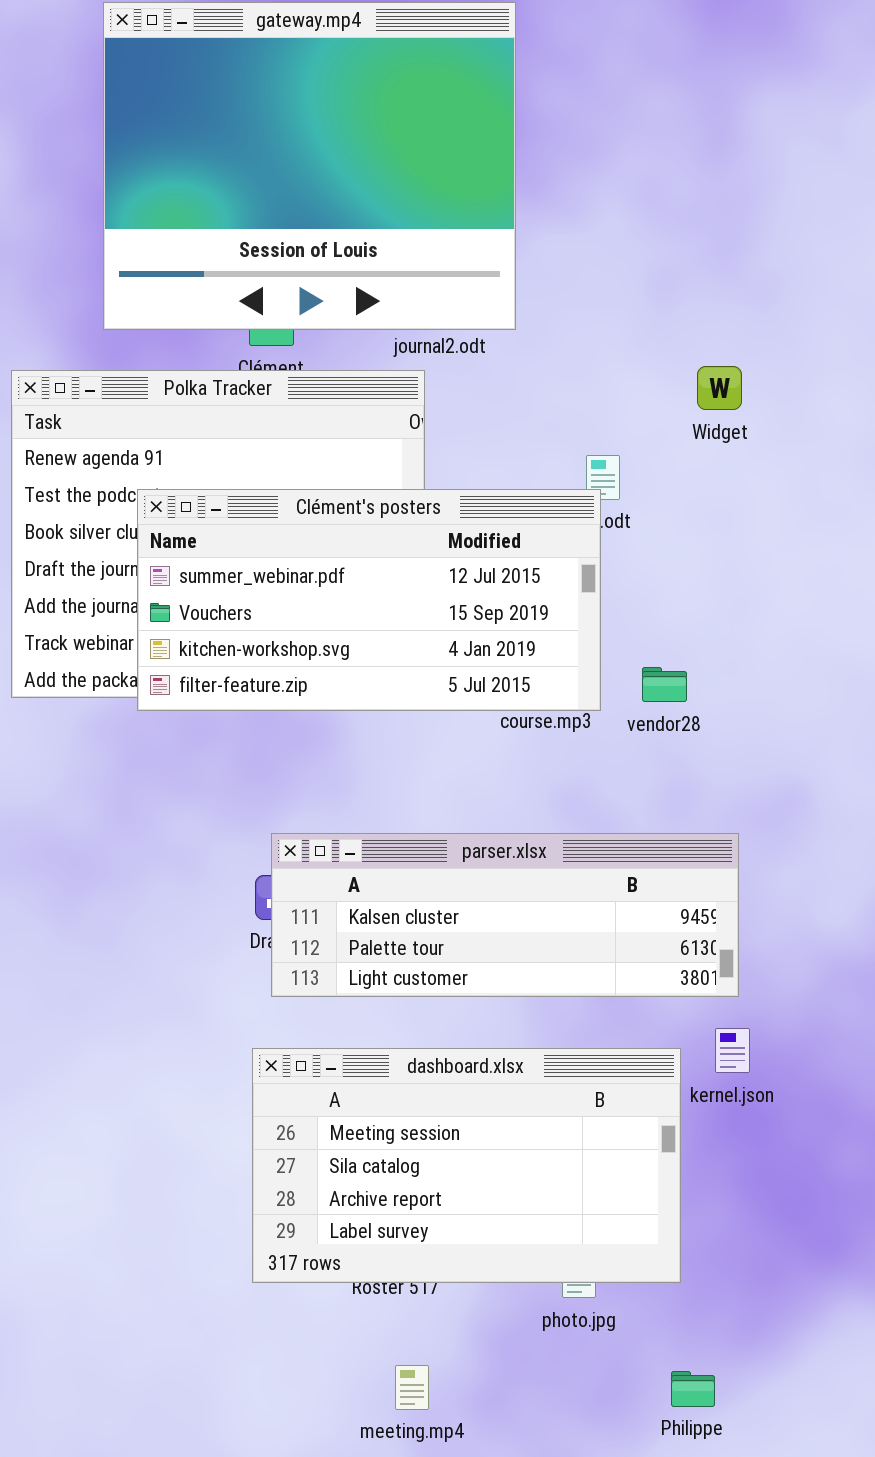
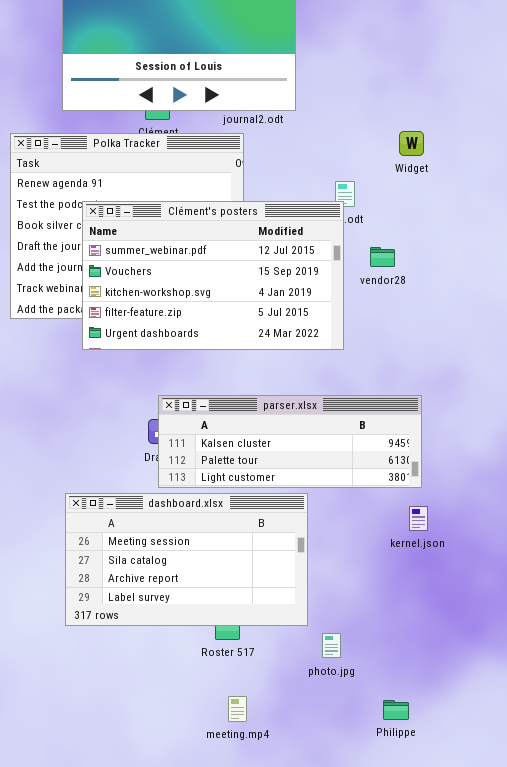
Clément's posters: [137,489,601,711] -> [82,201,344,350], resized
vendor28: [642,667,687,702] -> [370,247,395,267], moved
dashboard.xlsx: [252,1048,681,1283] -> [65,493,308,626], moved

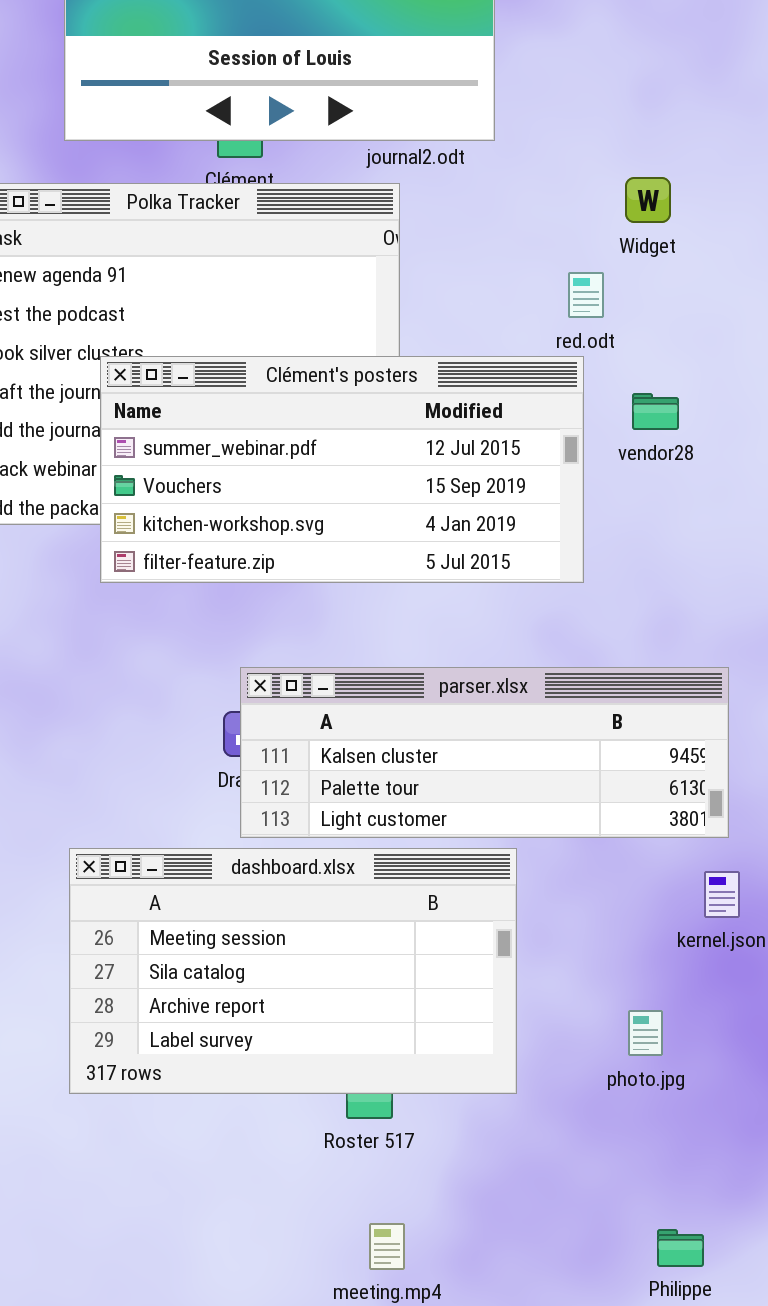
Widget: [399,131,424,156] -> [625,177,671,223], moved
Clément's posters: [82,201,344,350] -> [100,356,584,583], resized
photo.jpg: [322,633,341,658] -> [628,1010,663,1056], moved

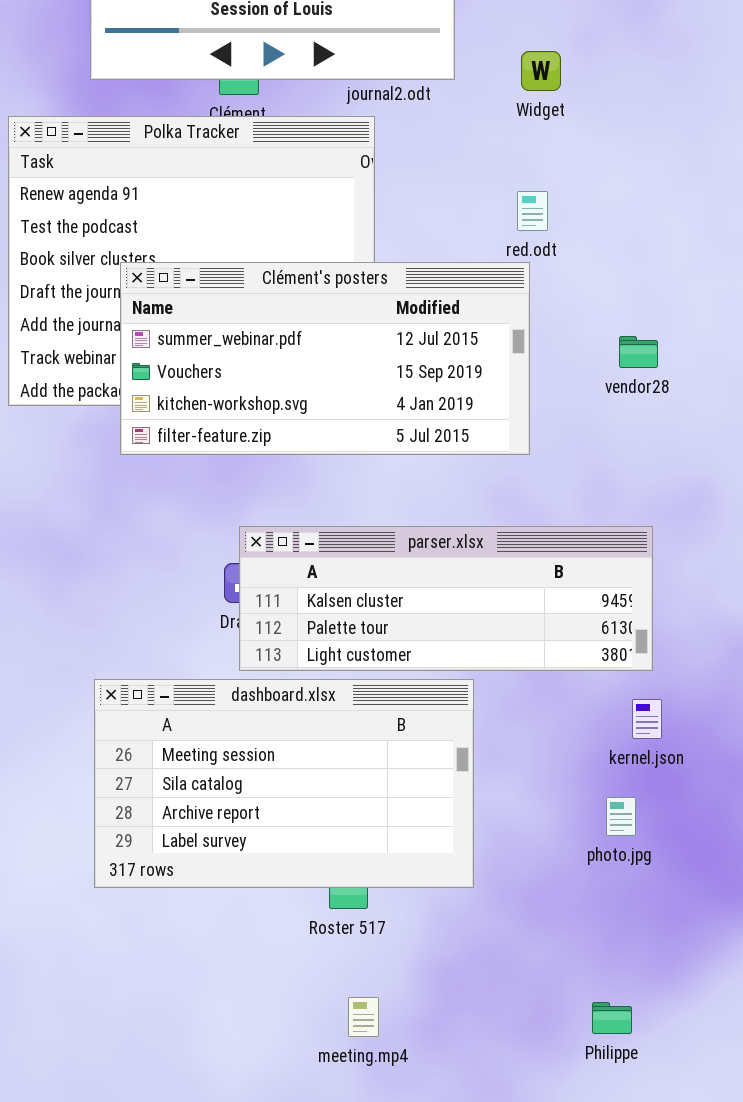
Widget: [625,177,671,223] -> [521,51,561,91], moved
vendor28: [632,393,679,430] -> [619,336,658,368], moved
photo.jpg: [628,1010,663,1056] -> [606,797,636,836], moved

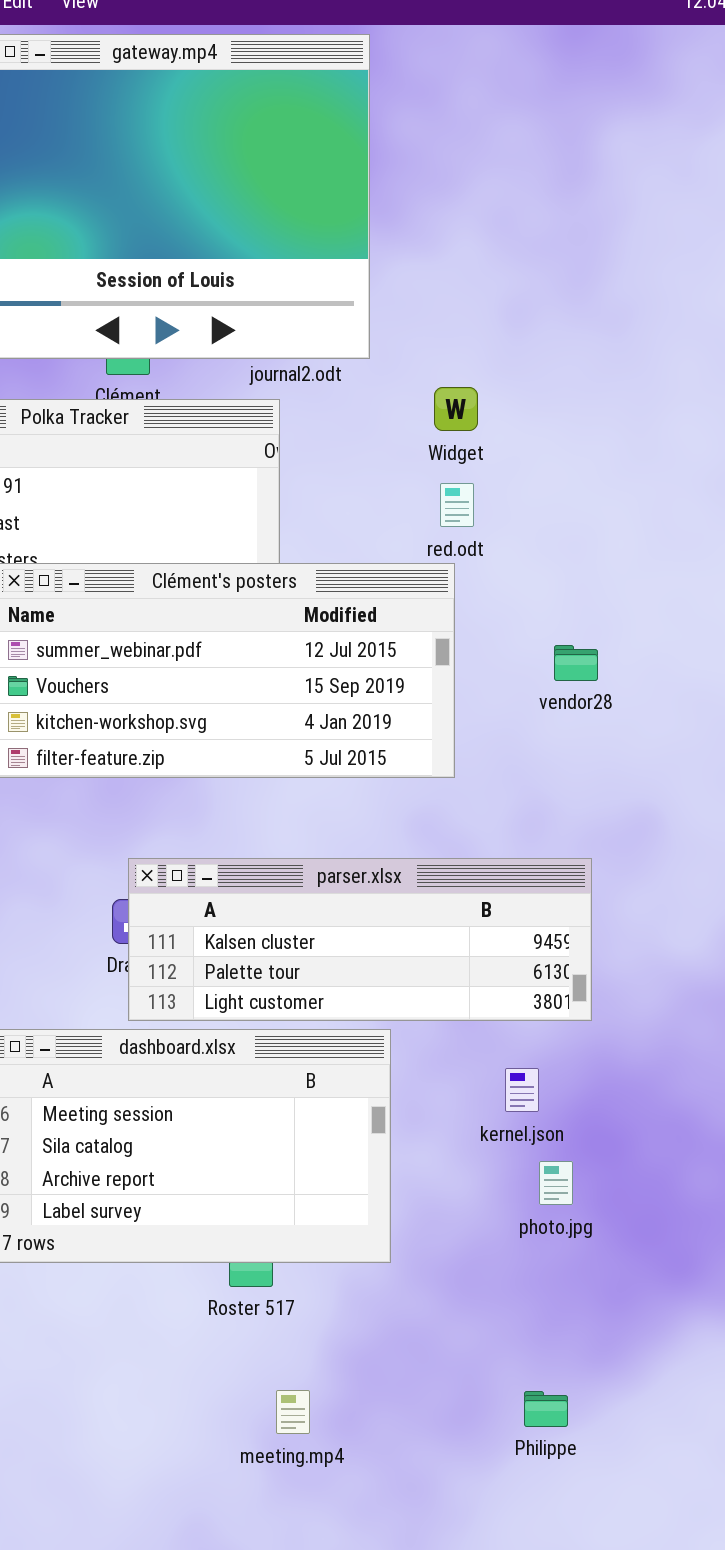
Widget: [521,51,561,91] -> [434,387,478,431], moved
kernel.json: [632,699,662,739] -> [505,1068,539,1112], moved
meeting.mp4: [348,997,379,1037] -> [276,1390,310,1434], moved

